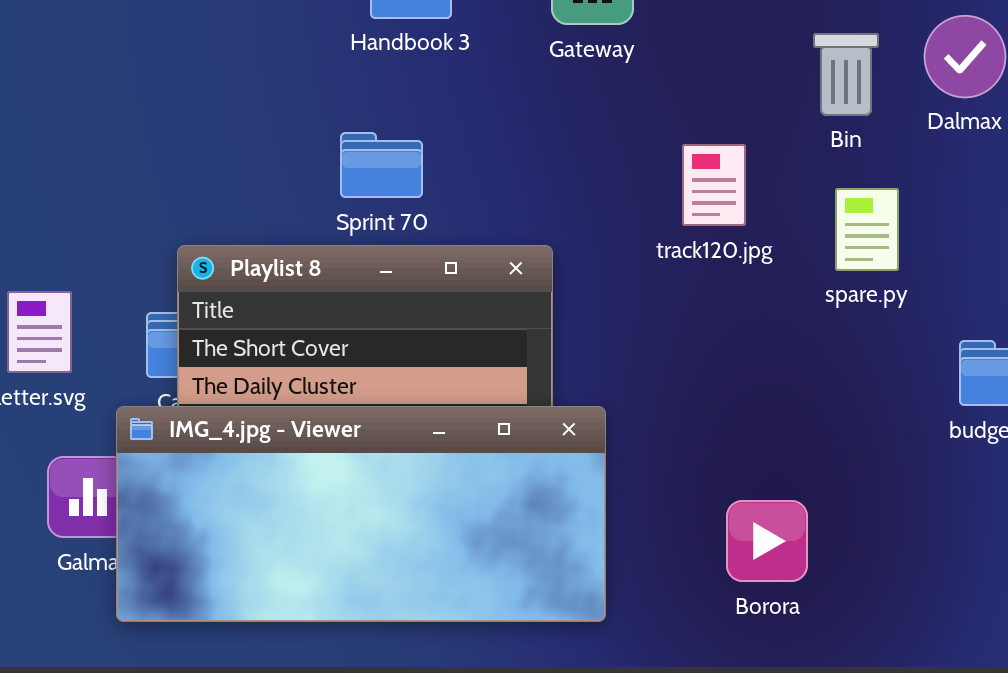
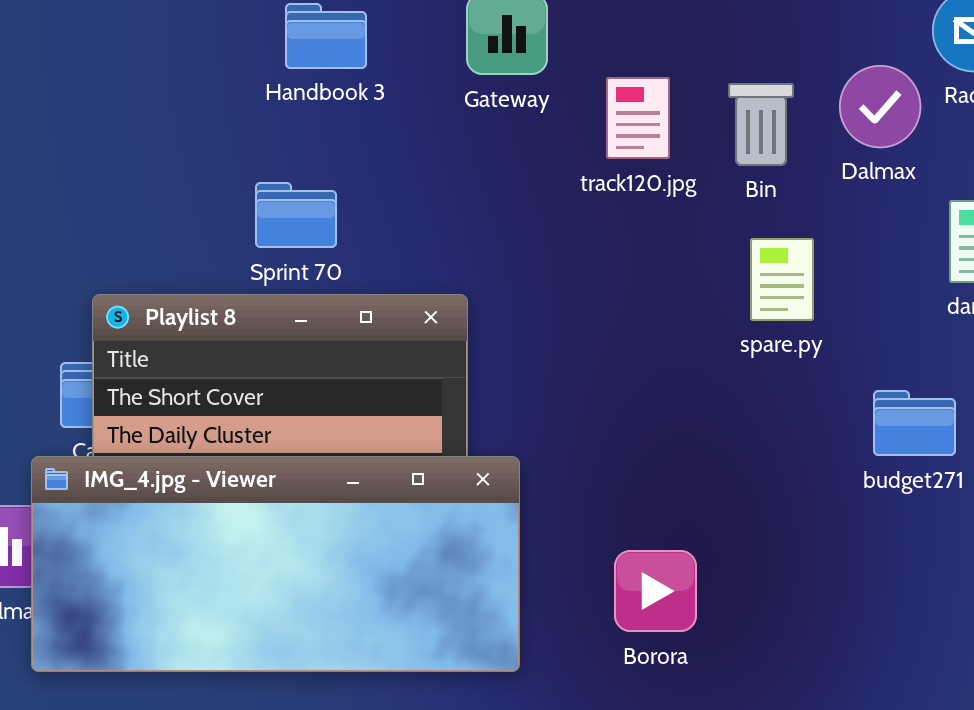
track120.jpg: [682,144,746,226] -> [606,77,670,159], moved
Borora: [726,500,808,582] -> [614,550,697,632], moved

